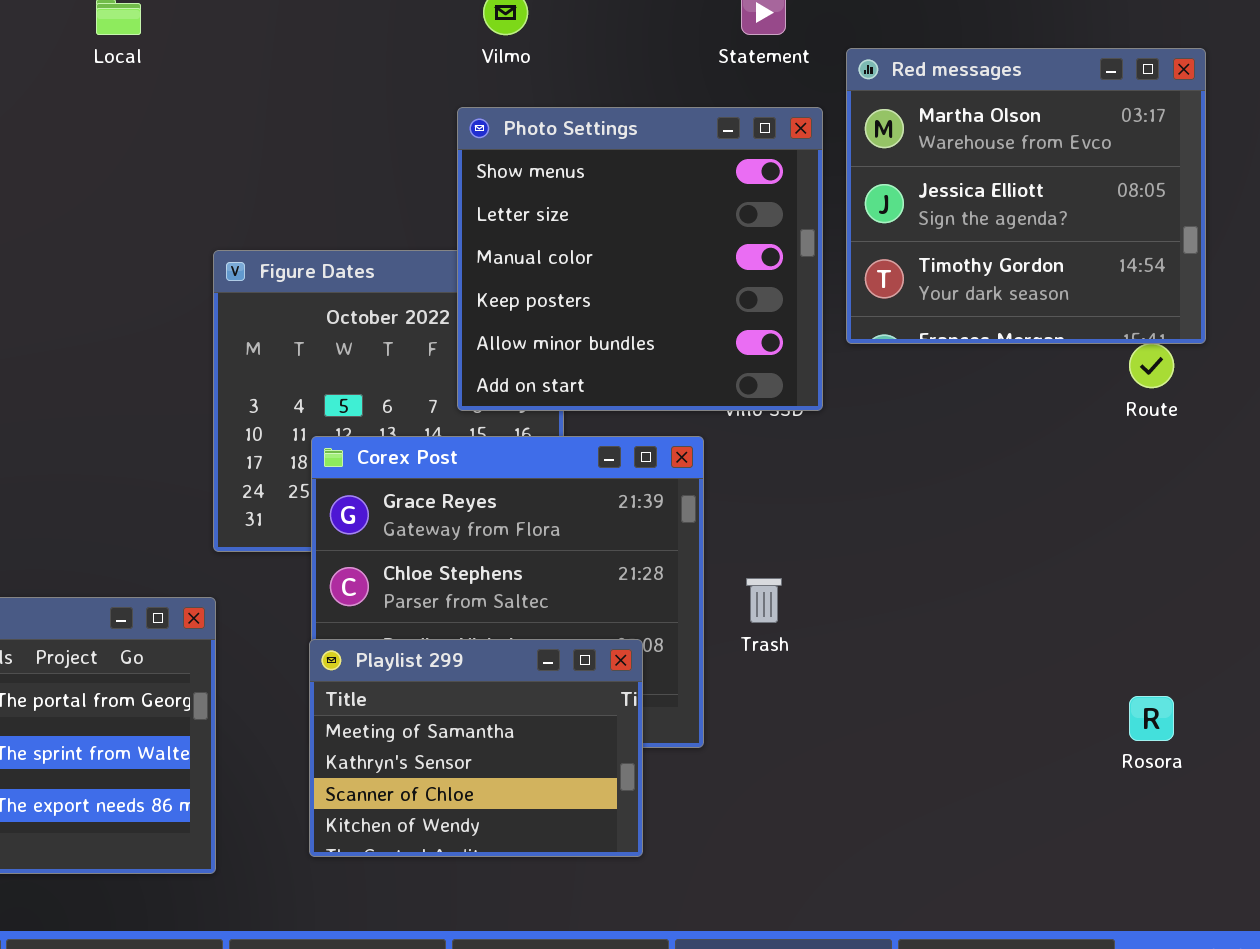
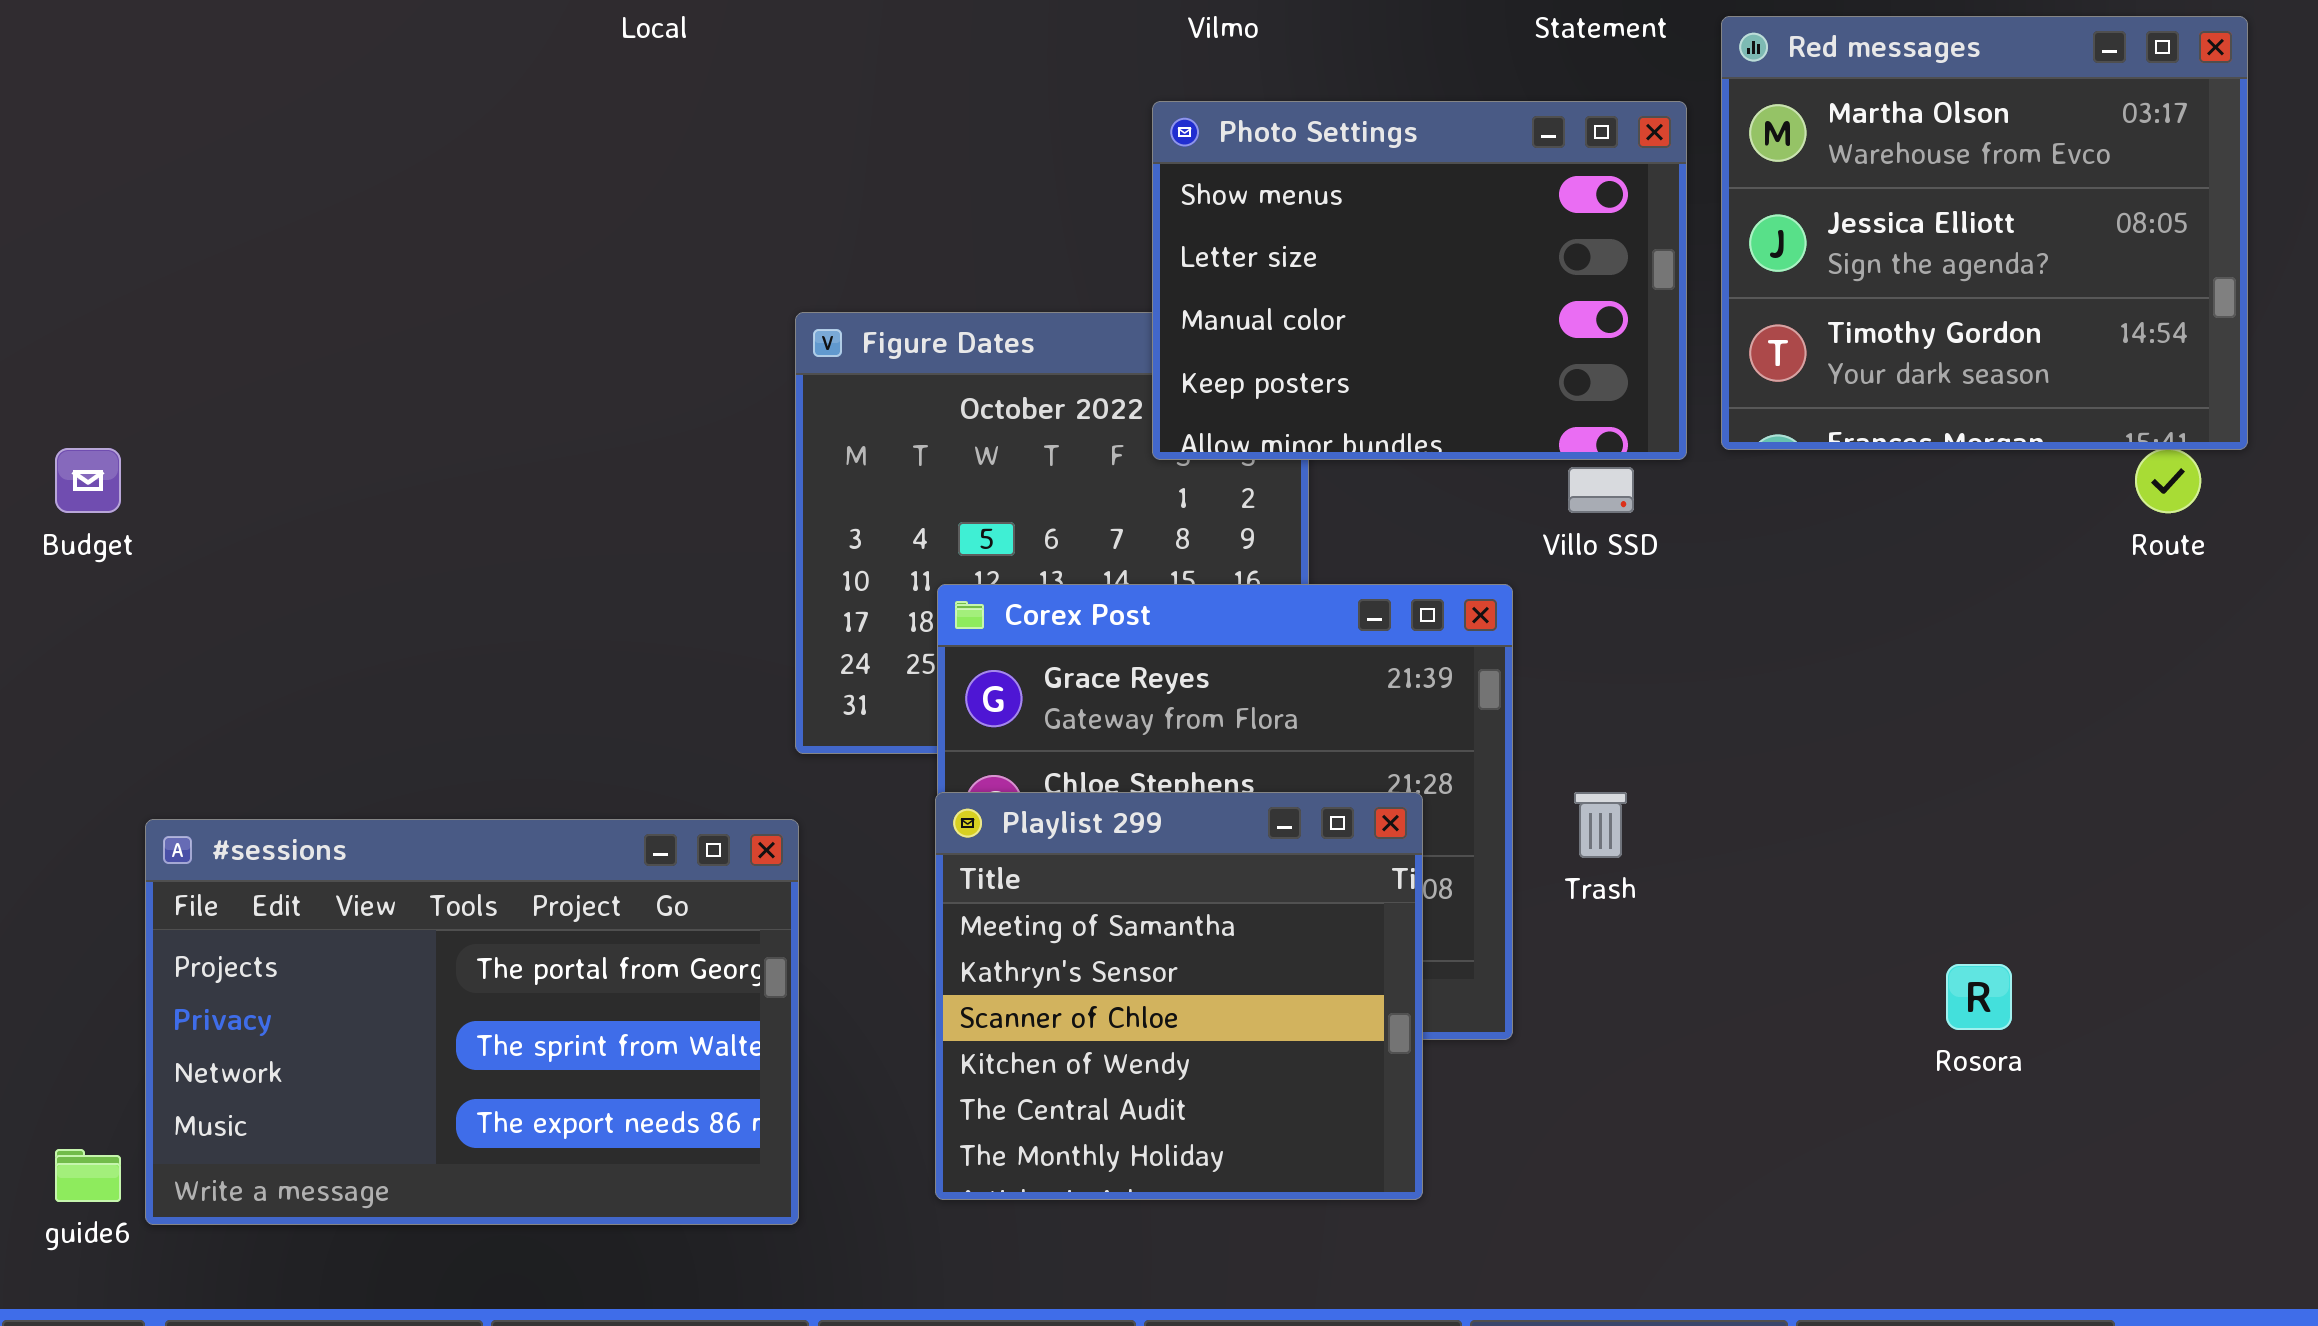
Photo Settings: [457,107,823,411] -> [1152,101,1687,460], resized
Playlist 299: [309,639,643,857] -> [935,792,1423,1200], resized
Rosora: [1129,696,1174,741] -> [1946,964,2012,1030], moved

